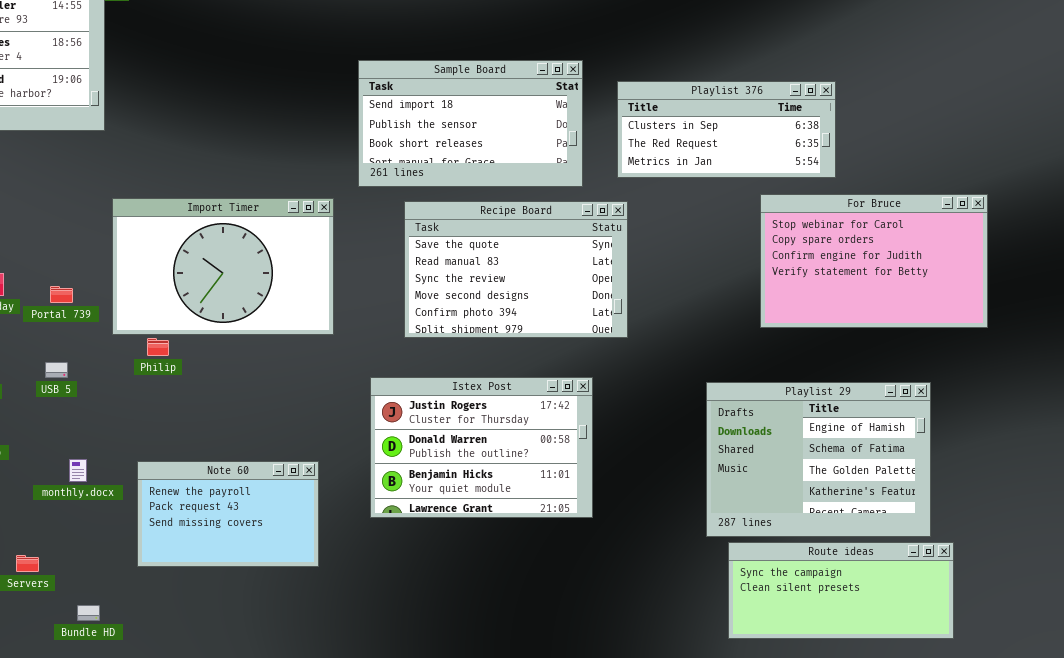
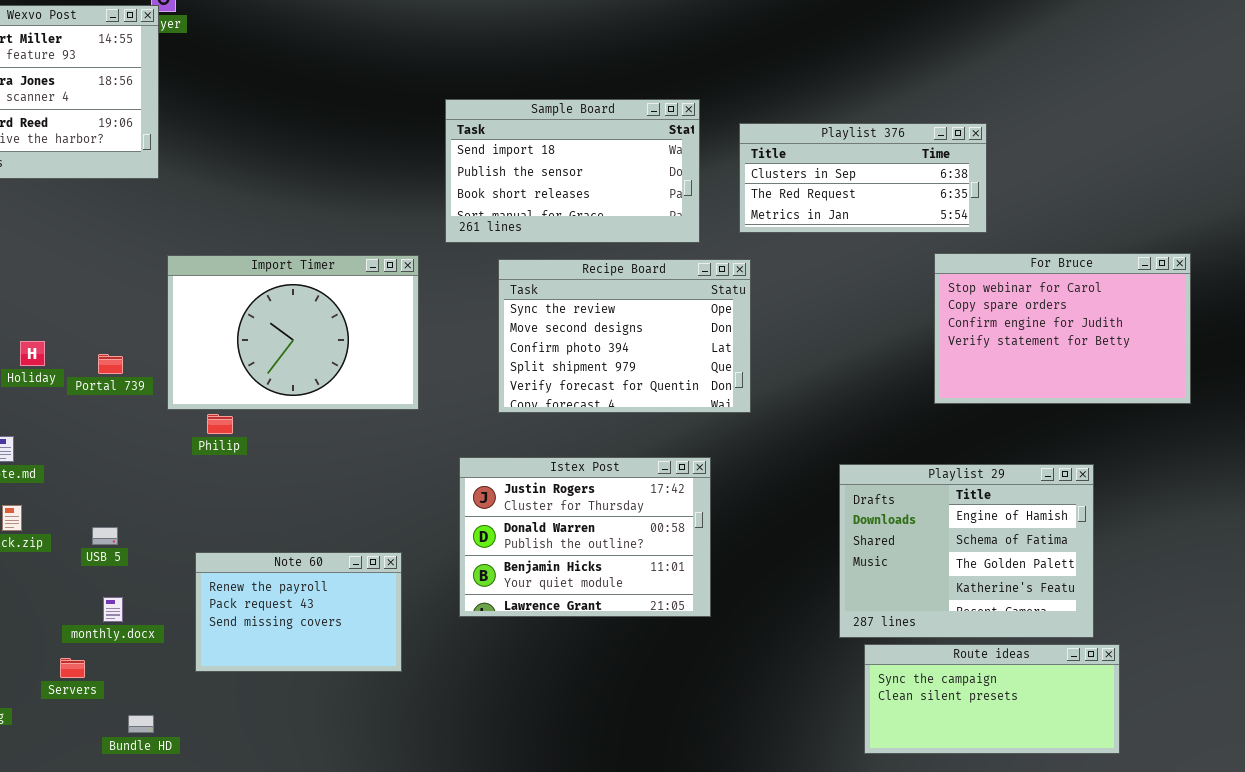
For Bruce: [760,194,988,328] -> [934,253,1191,404], moved
Recipe Board: [404,201,628,338] -> [498,259,751,413], scrolled down 2 rows
USB 5: [45,362,68,378] -> [92,527,118,545], moved
monthly.docx: [69,459,87,482] -> [103,597,123,622], moved

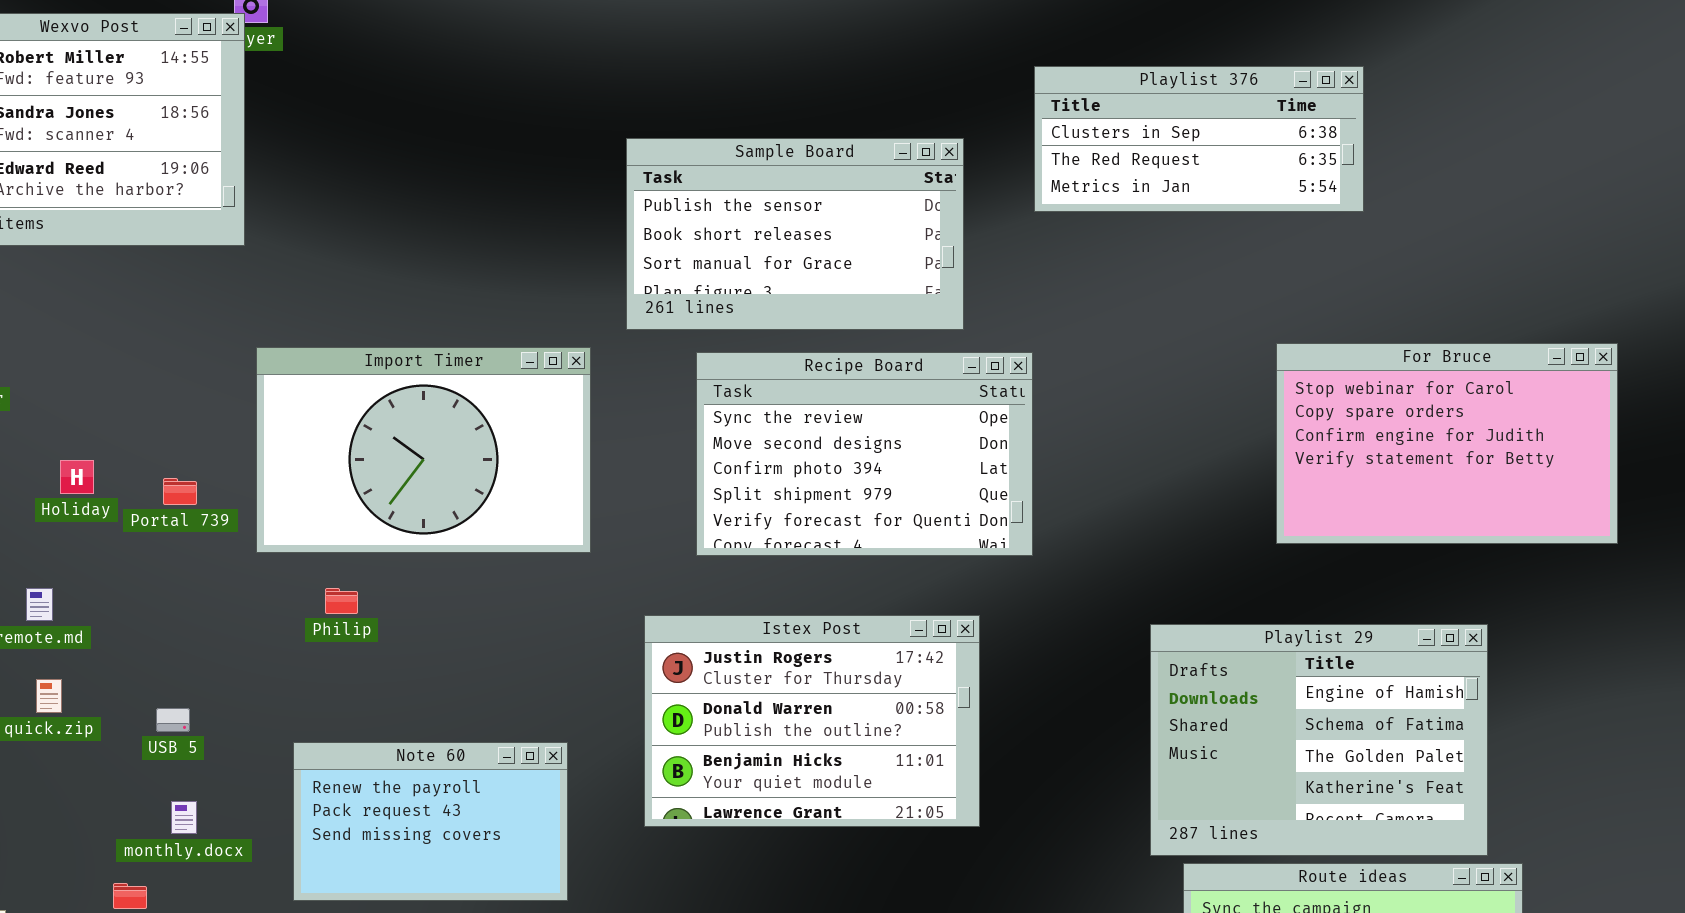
Sample Board: [445,99,700,243] -> [626,138,964,330], scrolled down 1 row
Playlist 376: [739,123,987,233] -> [1034,66,1364,212], moved
Philip: [207,414,233,434] -> [325,588,358,614], moved

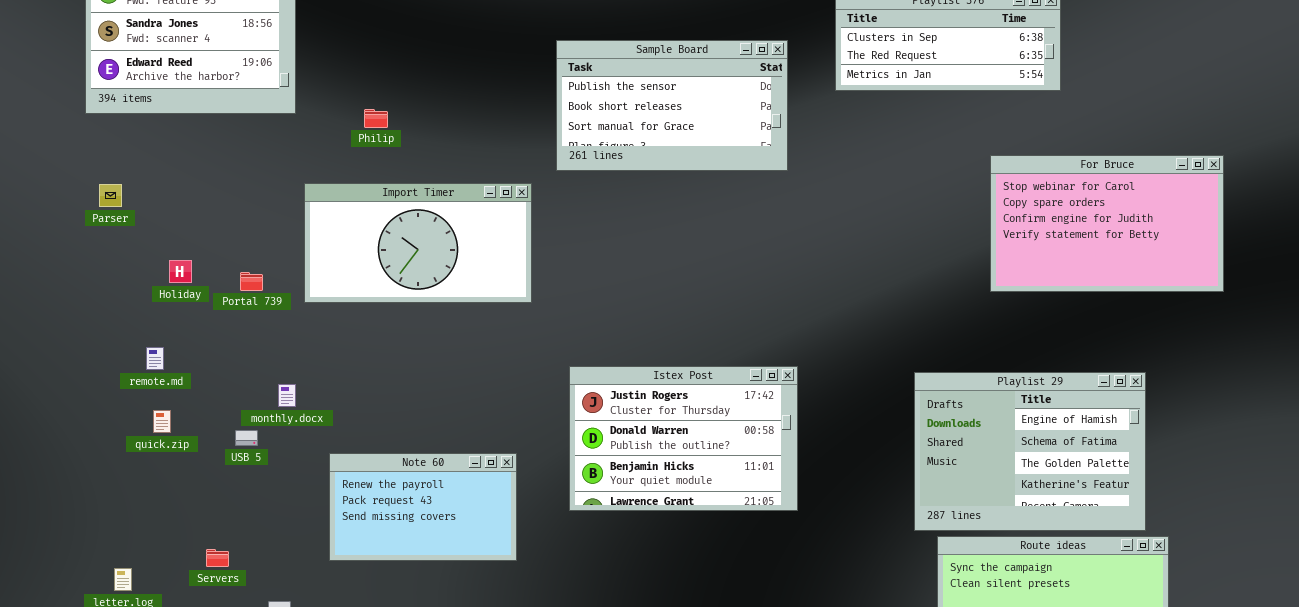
For Bruce: [1276,343,1618,544] -> [990,155,1224,292], moved
Import Timer: [256,347,591,553] -> [304,183,532,303], resized
Recipe Board: [696,352,1033,556] -> none, closed
Philip: [325,588,358,614] -> [364,109,388,128], moved
monthly.docx: [171,801,197,834] -> [278,384,296,407], moved

